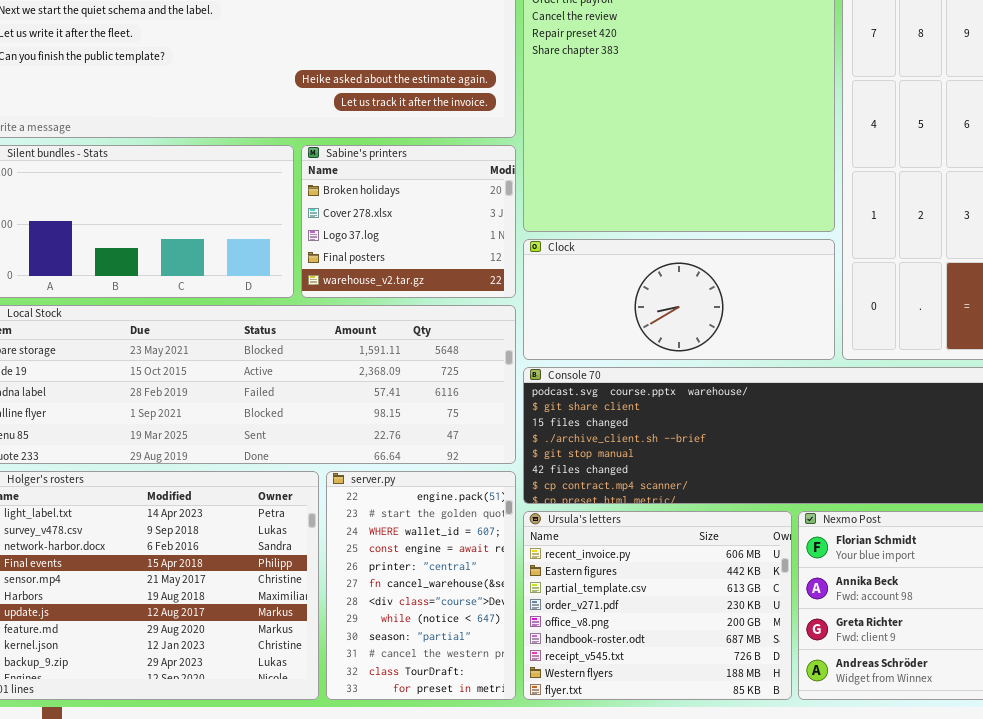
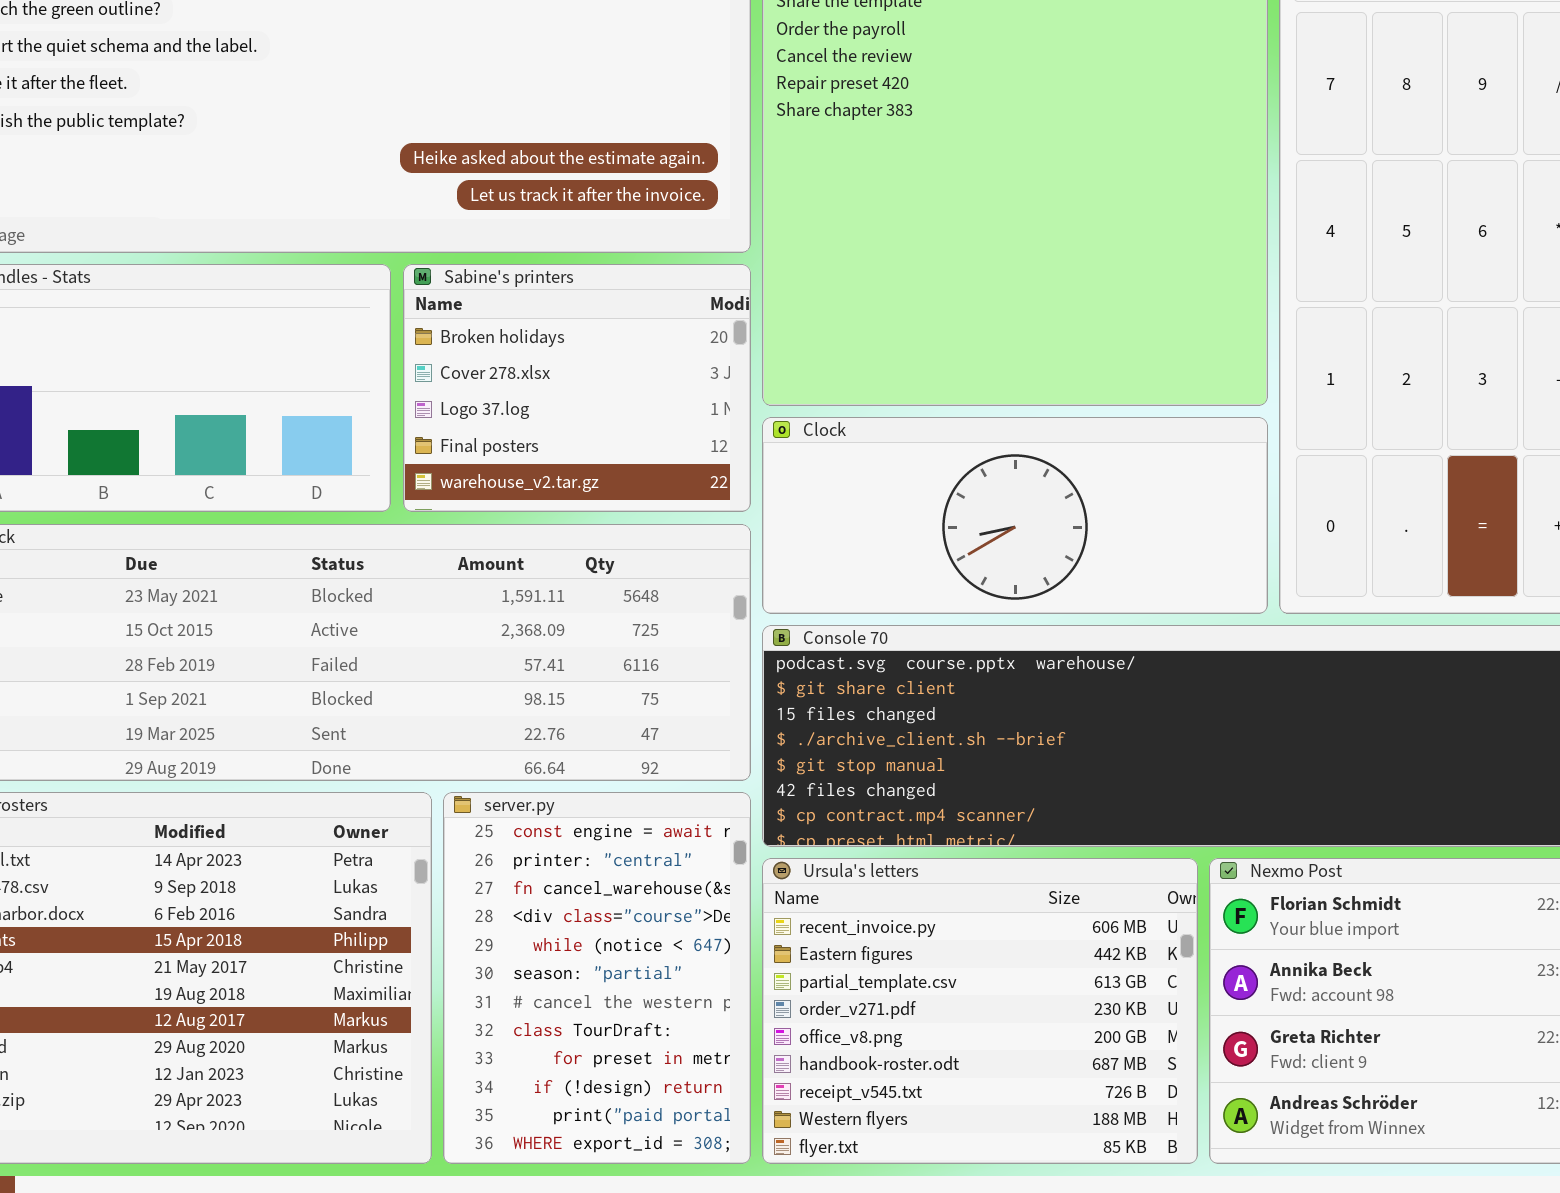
server.py: [326,471,516,700] -> [443,792,751,1164], scrolled down 3 rows

